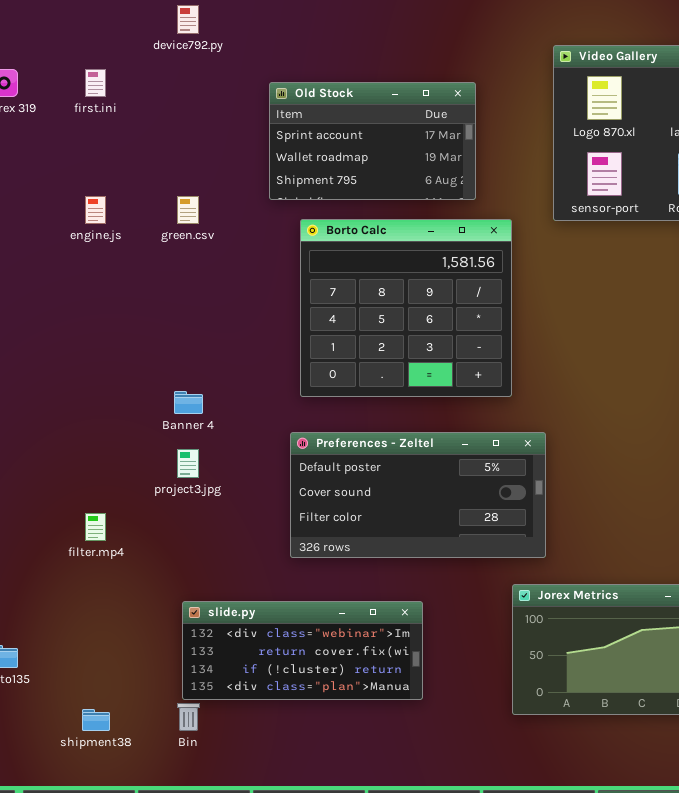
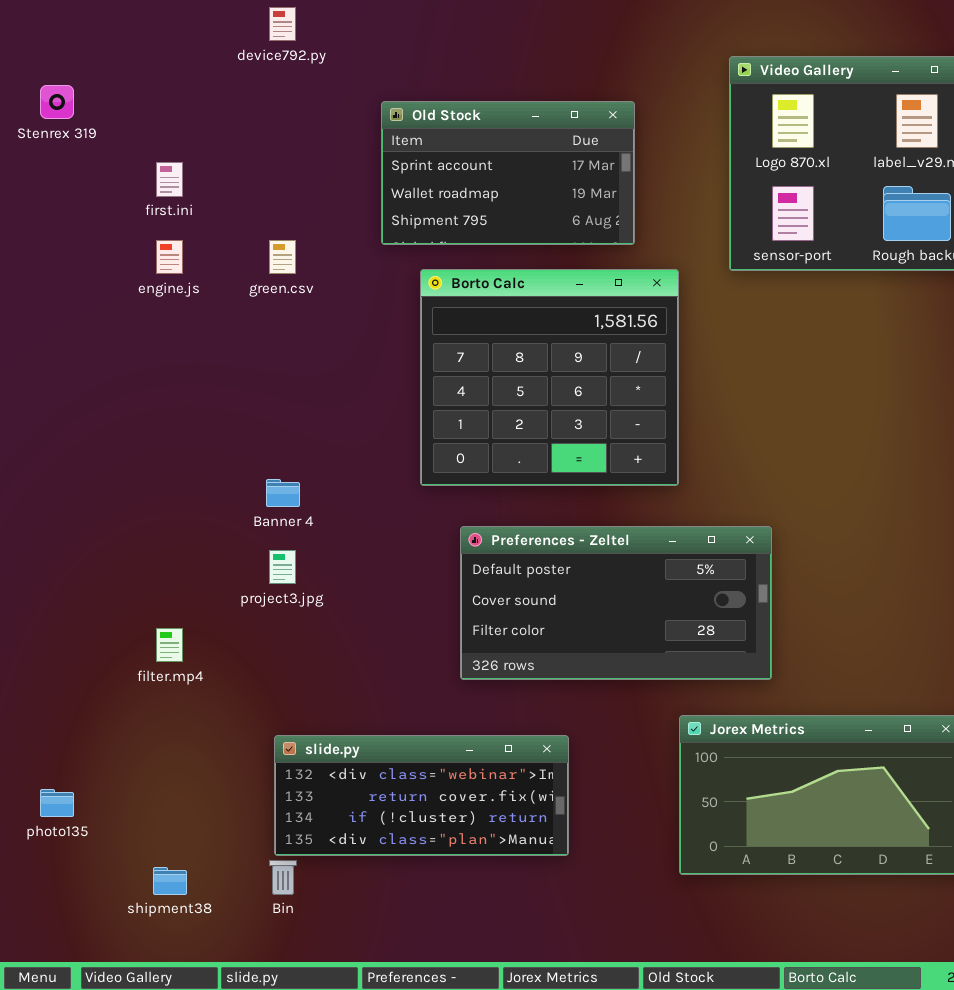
first.ini: [85,69,106,97] -> [156,162,183,197], moved
Preferences - Zeltel: [290,432,546,558] -> [460,526,772,680], moved

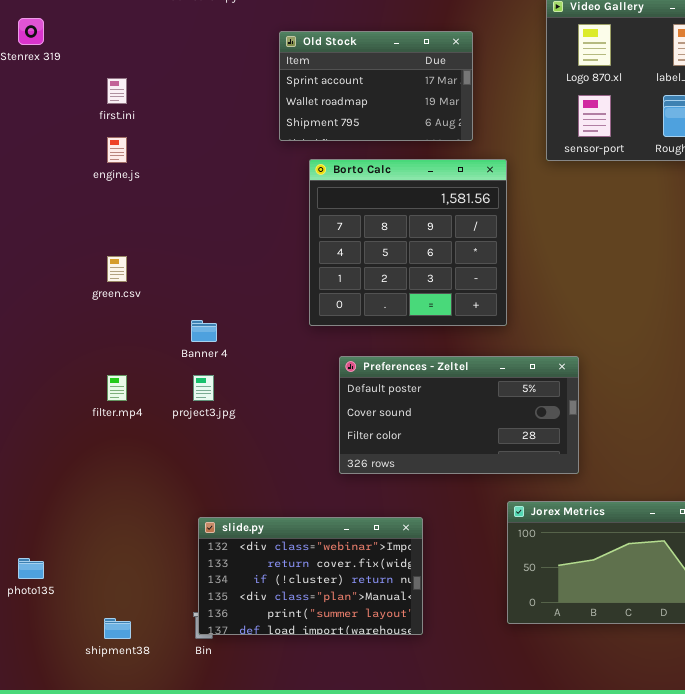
green.csv: [269,240,296,274] -> [107,256,127,282], moved
filter.mp4: [156,628,183,662] -> [107,375,127,401], moved
slide.py: [274,735,569,856] -> [198,517,423,635], resized

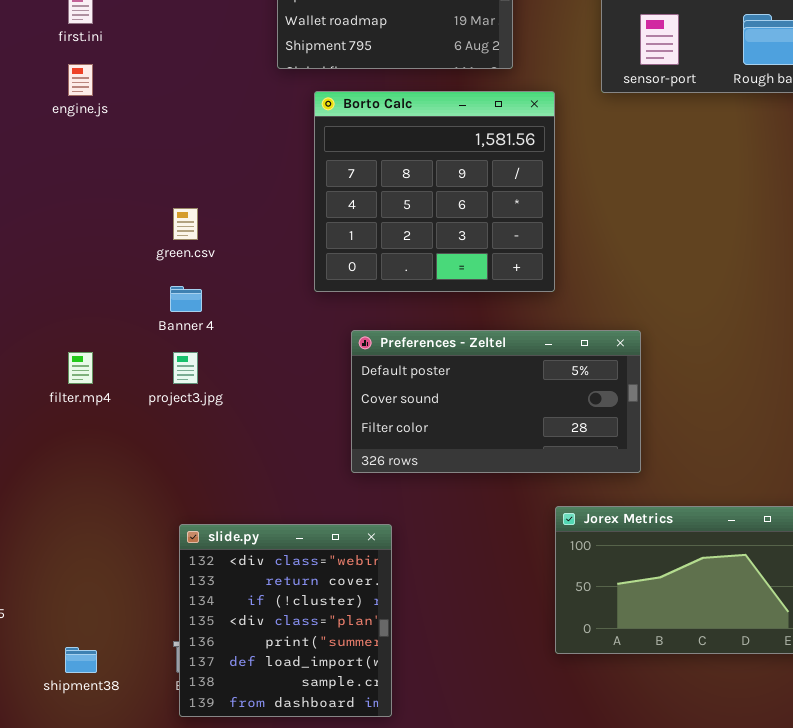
green.csv: [107,256,127,282] -> [173,208,198,240], moved
slide.py: [198,517,423,635] -> [179,524,392,717], resized

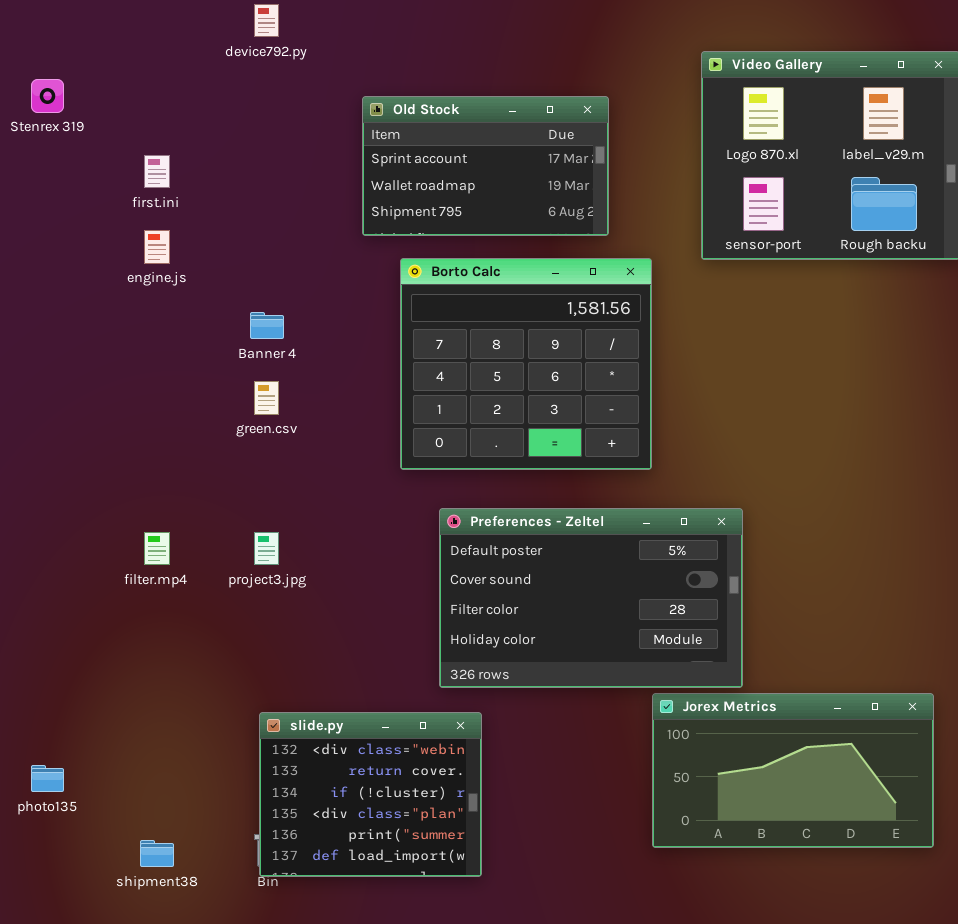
Banner 4: [170,286,202,312] -> [250,312,284,339], moved
Preferences - Zeltel: [351,330,641,473] -> [439,508,743,688], resized
slide.py: [179,524,392,717] -> [259,712,482,877], resized

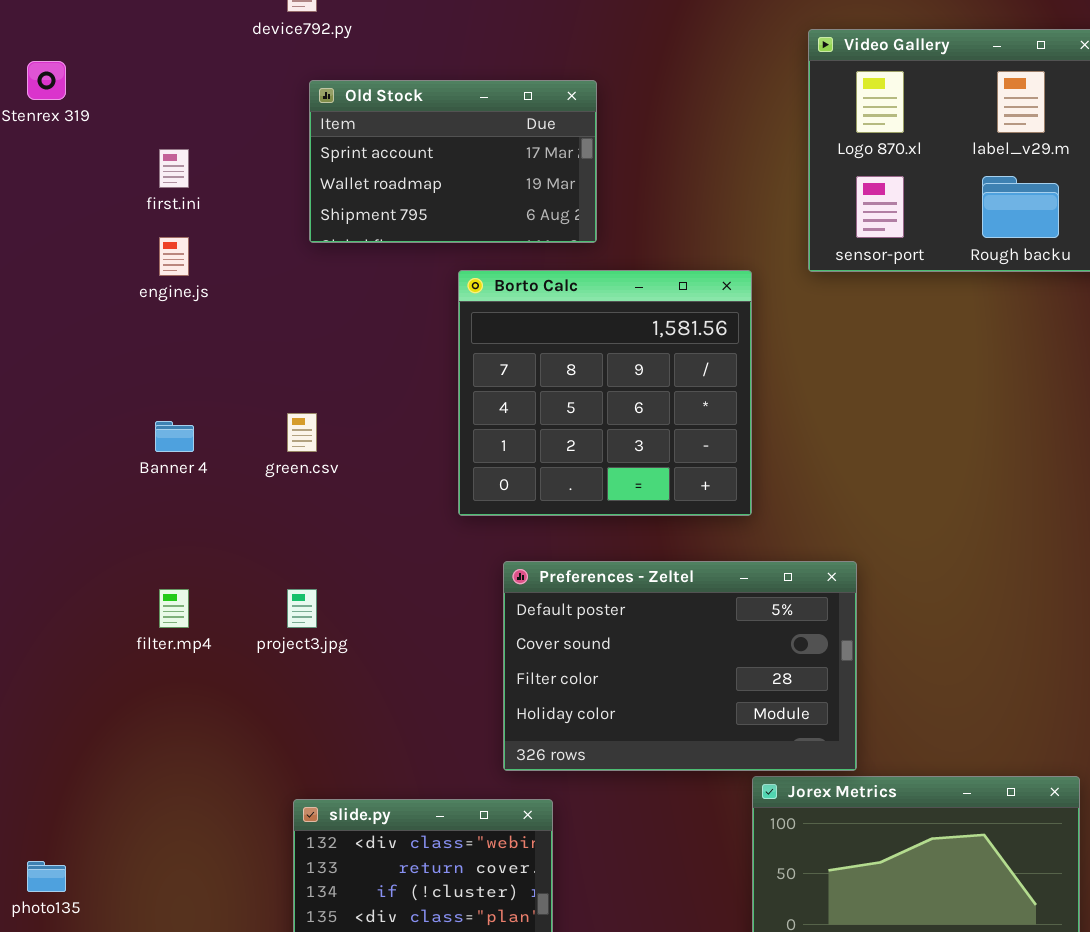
Old Stock: [362,96,609,236] -> [309,80,597,243], moved
Banner 4: [250,312,284,339] -> [155,421,194,452], moved

